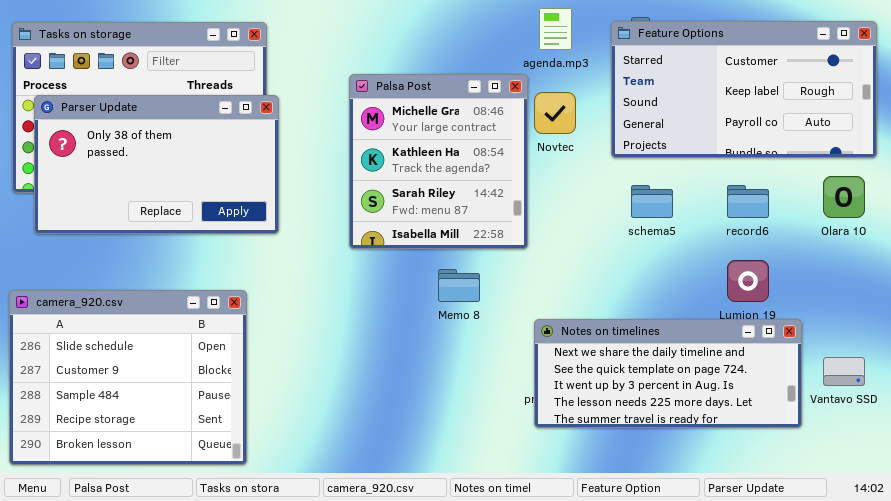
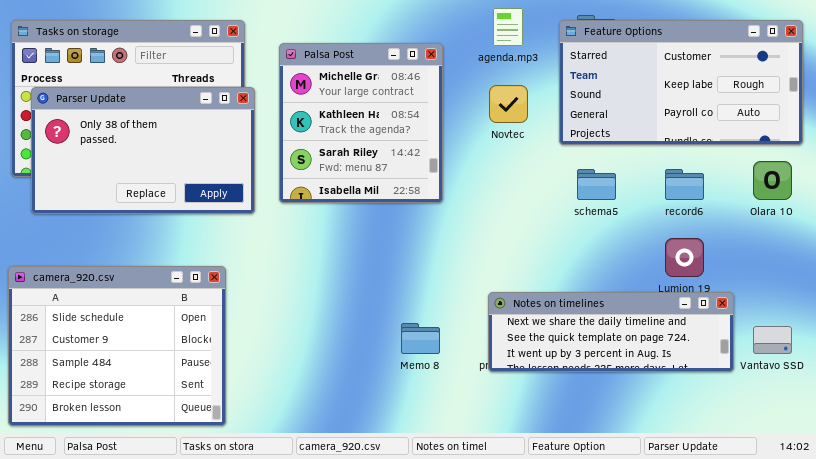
Palsa Post: [349,74,528,249] -> [279,43,443,203], moved
Memo 8: [438,269,480,302] -> [401,323,440,354], moved
Notes on timelines: [534,319,802,428] -> [488,292,734,372], resized

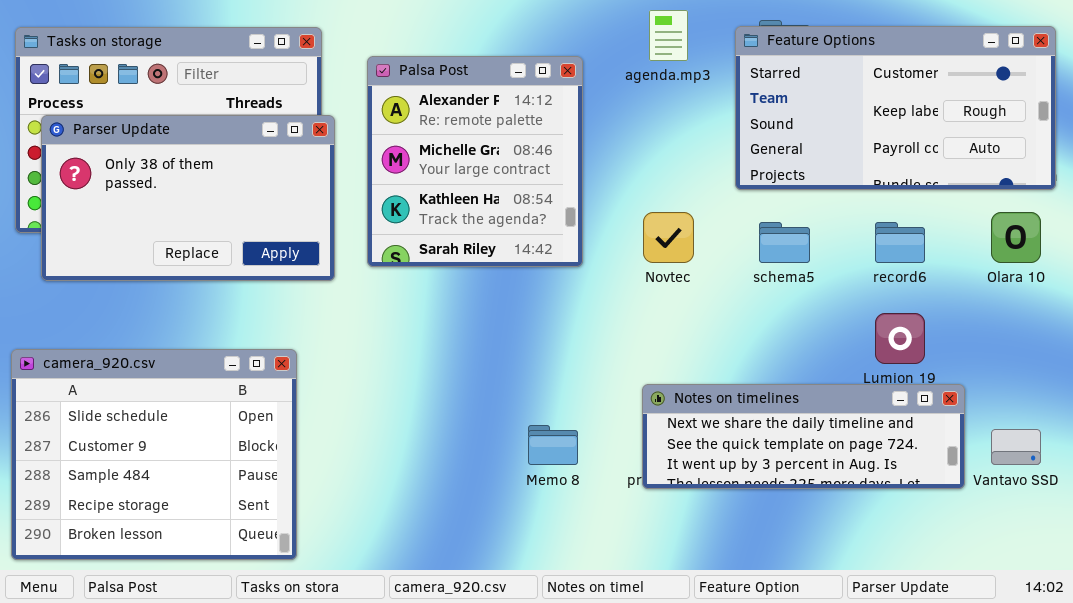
Palsa Post: [279,43,443,203] -> [367,56,583,267], scrolled up 1 row
Novtec: [489,85,528,123] -> [643,212,694,263], moved

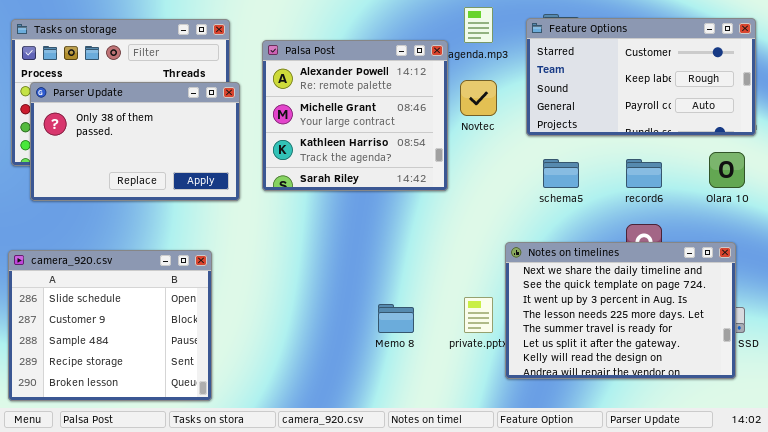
Palsa Post: [367,56,583,267] -> [262,40,448,191], resized
Novtec: [643,212,694,263] -> [460,80,497,116], moved
Notes on timelines: [642,384,965,489] -> [505,242,736,379], moved, resized

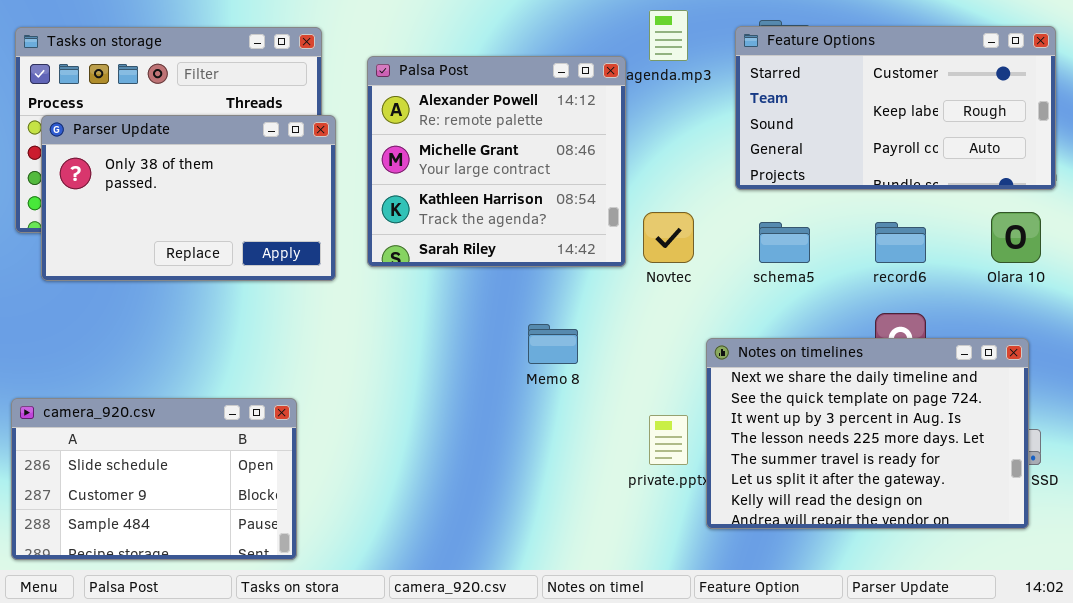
Novtec: [460,80,497,116] -> [643,212,694,263], moved
camera_920.csv: [8,250,212,401] -> [11,398,297,560], resized
Memo 8: [378,304,414,333] -> [528,324,578,364], moved

